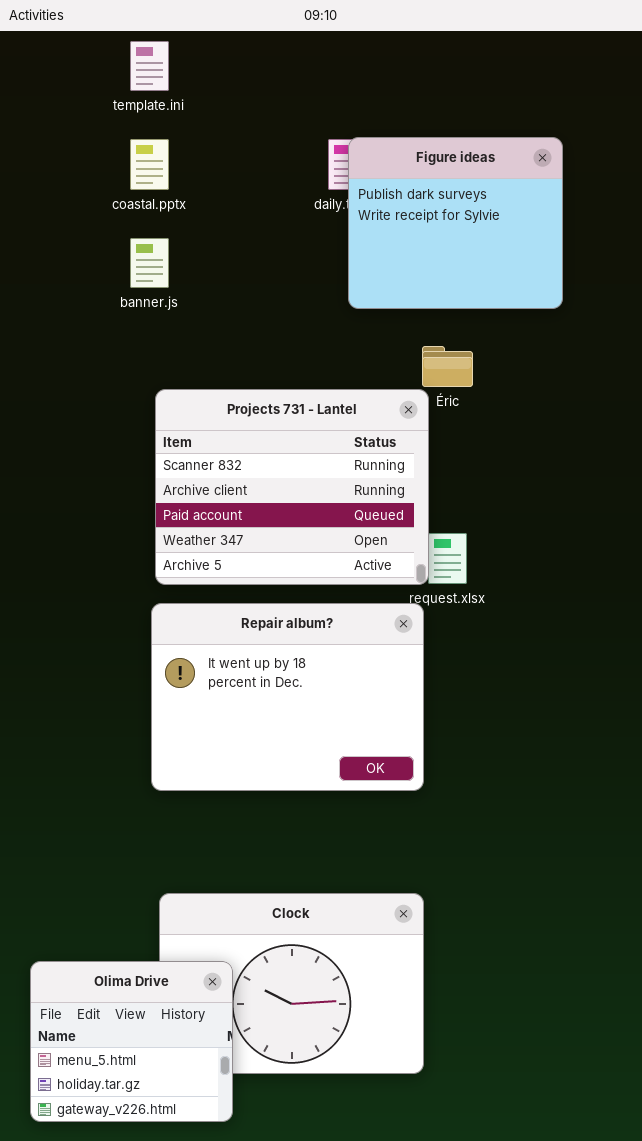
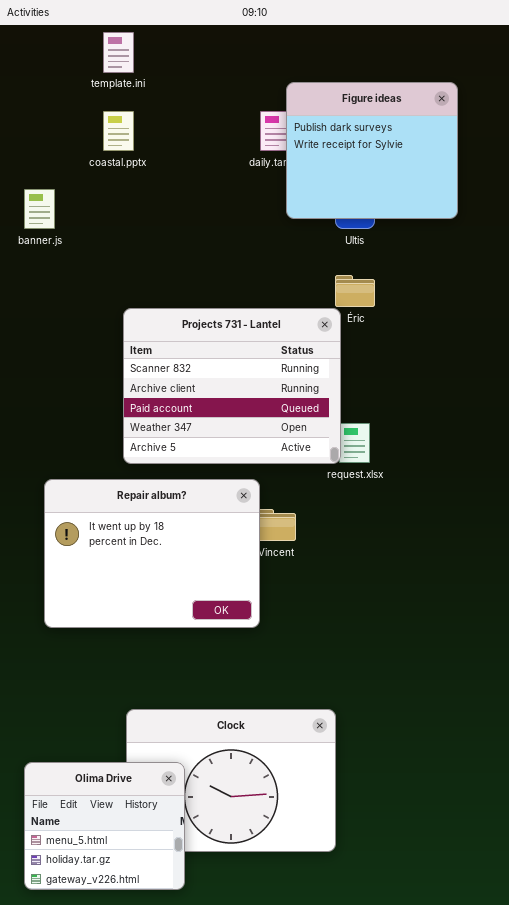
Figure ideas: [348,137,563,309] -> [286,82,458,219], moved
banner.js: [130,238,169,288] -> [24,189,55,229], moved
Repair album?: [151,603,424,791] -> [44,479,260,628], moved

